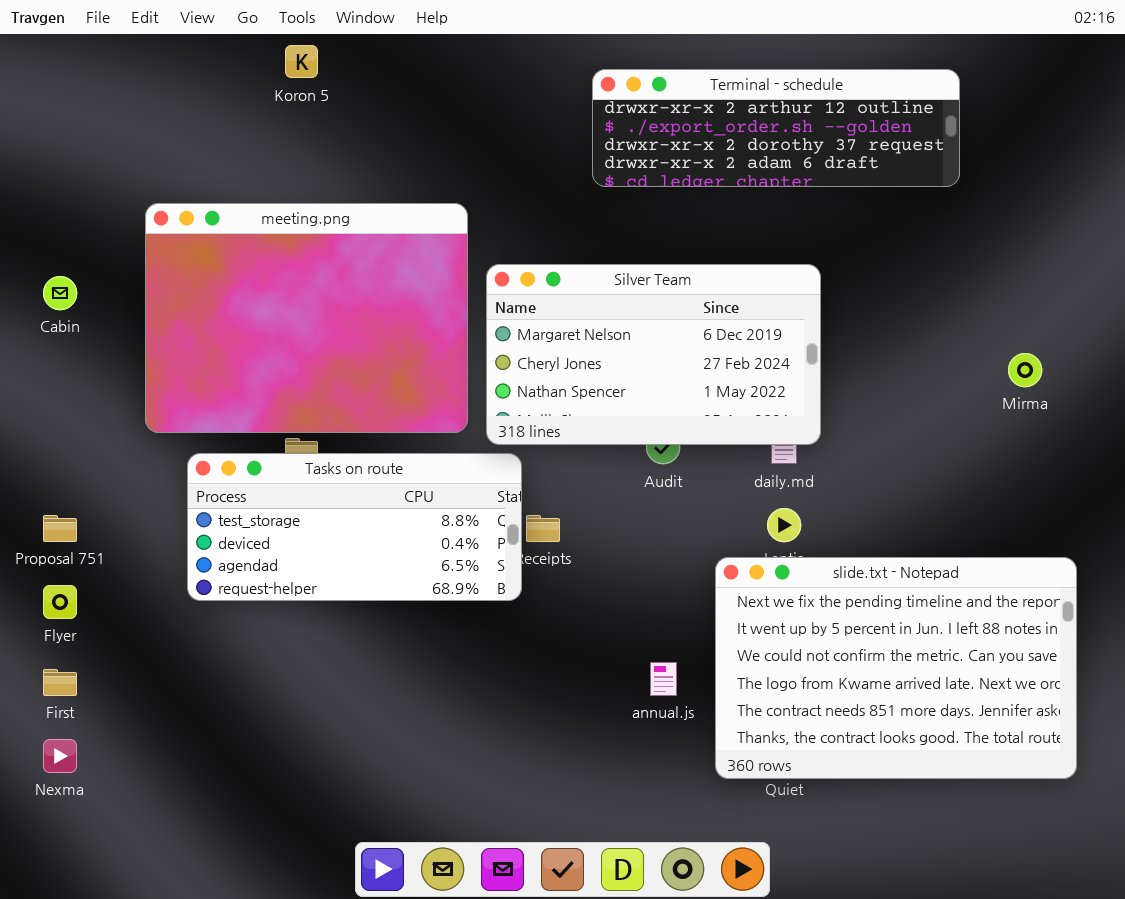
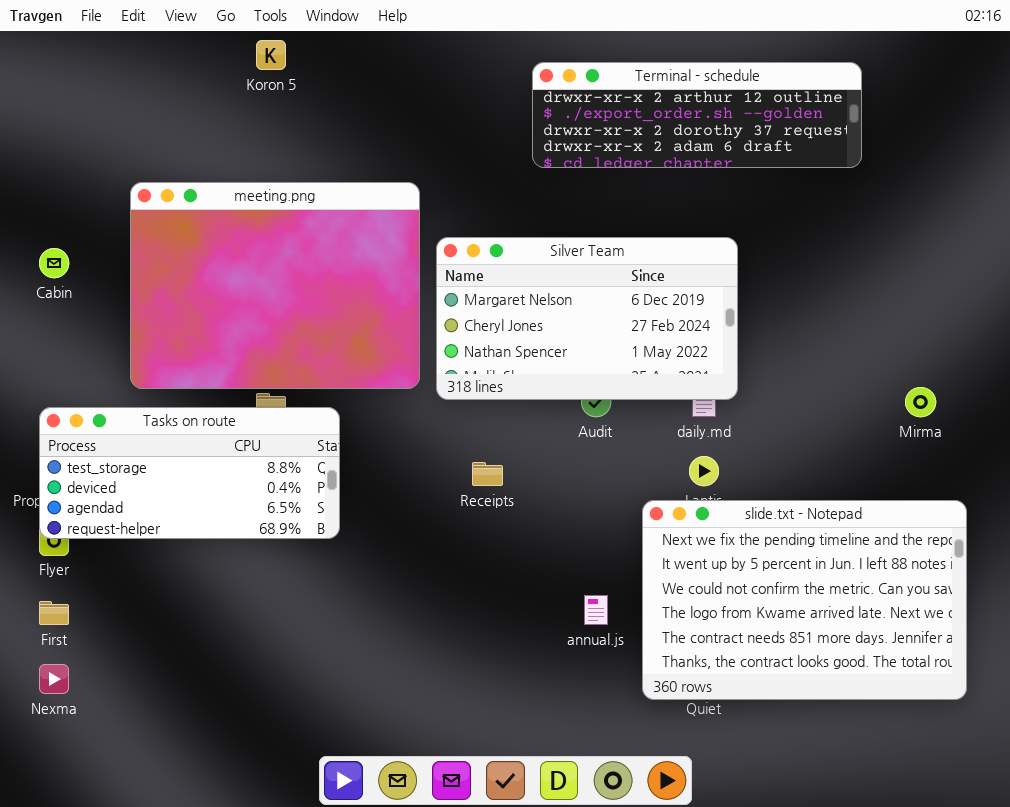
Mirma: [1008,353,1042,387] -> [905,387,936,417], moved
Tasks on route: [187,453,522,601] -> [39,407,340,539], moved

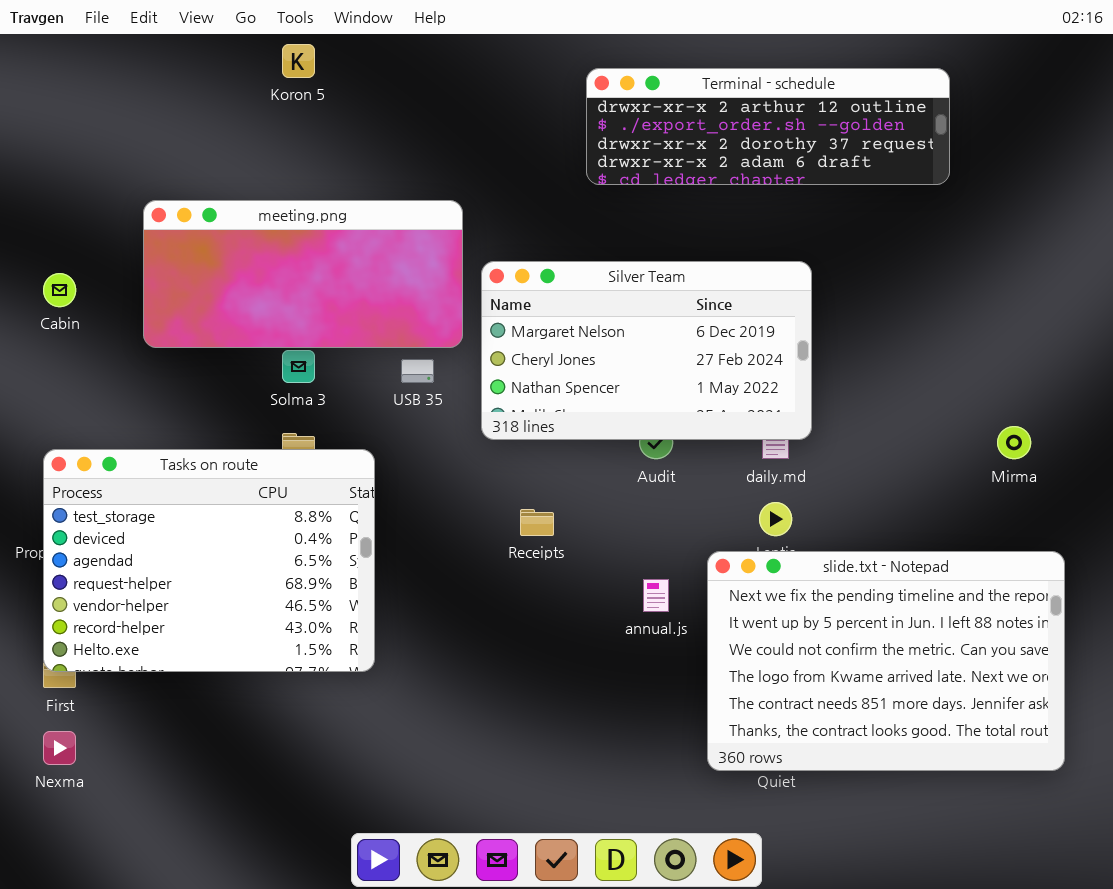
meeting.png: [130,182,420,389] -> [143,200,463,348], resized
Tasks on route: [39,407,340,539] -> [43,449,375,672], resized
annual.js: [584,595,608,625] -> [643,579,669,612], moved

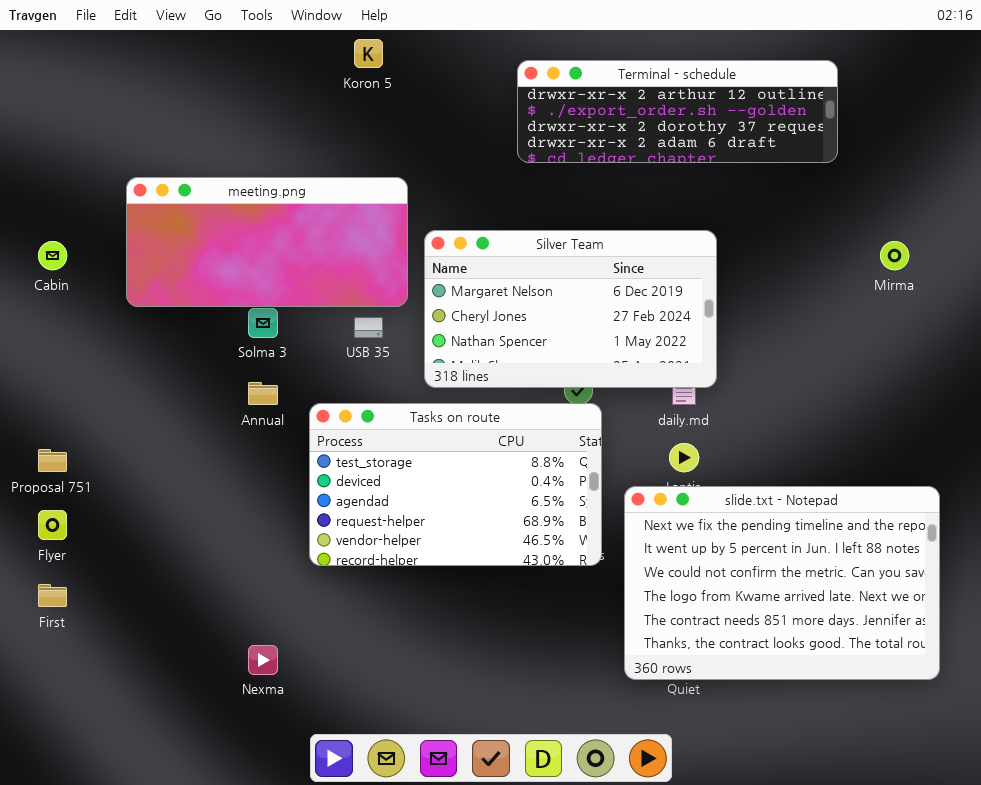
Koron 5: [282,44,315,78] -> [354,39,383,68], moved
Mirma: [997,426,1031,459] -> [880,241,909,270], moved
Tasks on route: [43,449,375,672] -> [309,403,602,566], moved, resized
Nexma: [43,731,76,765] -> [248,645,278,675], moved

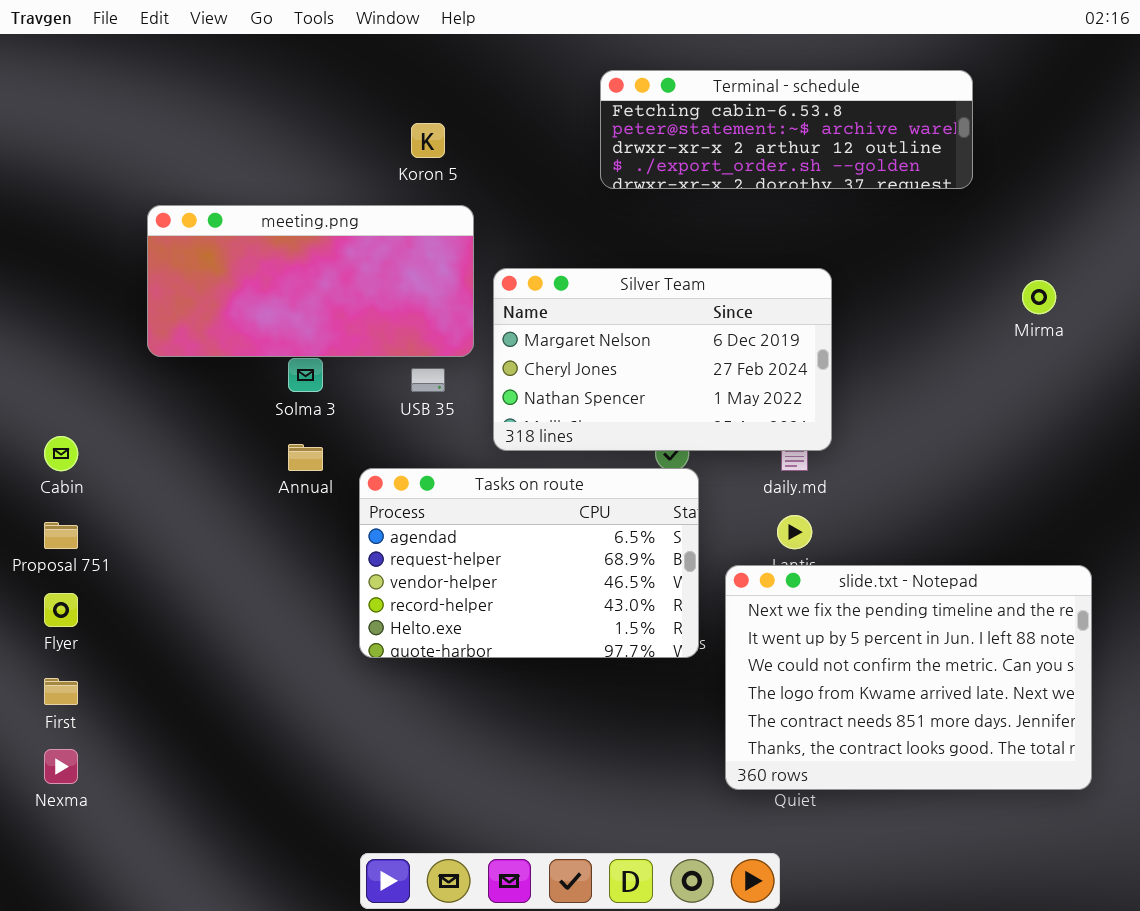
Koron 5: [354,39,383,68] -> [411,123,445,158], moved
Terminal - schedule: [517,60,838,163] -> [600,70,973,189], scrolled up 2 rows
Cabin: [38,241,67,270] -> [44,436,78,471], moved
Tasks on route: [309,403,602,566] -> [359,468,699,658], scrolled down 2 rows
Nexma: [248,645,278,675] -> [44,749,78,784], moved

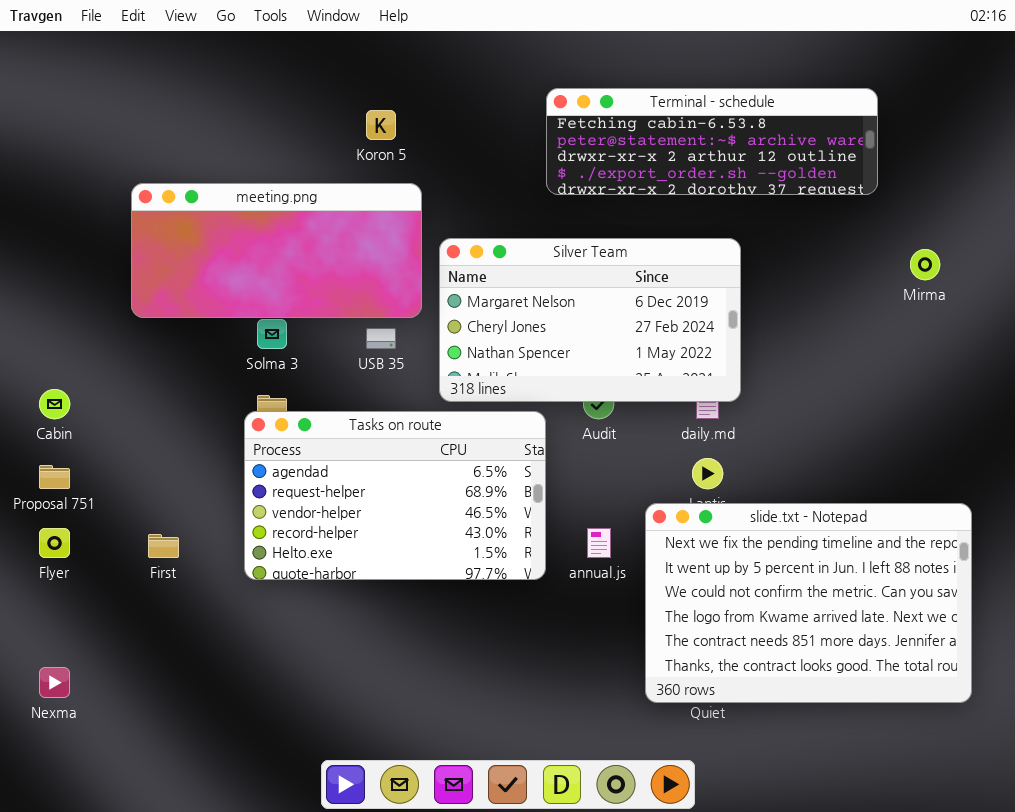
Terminal - schedule: [600,70,973,189] -> [546,88,878,195], moved
Tasks on route: [359,468,699,658] -> [244,411,546,580], moved
First: [44,678,78,705] -> [148,534,179,558], moved

